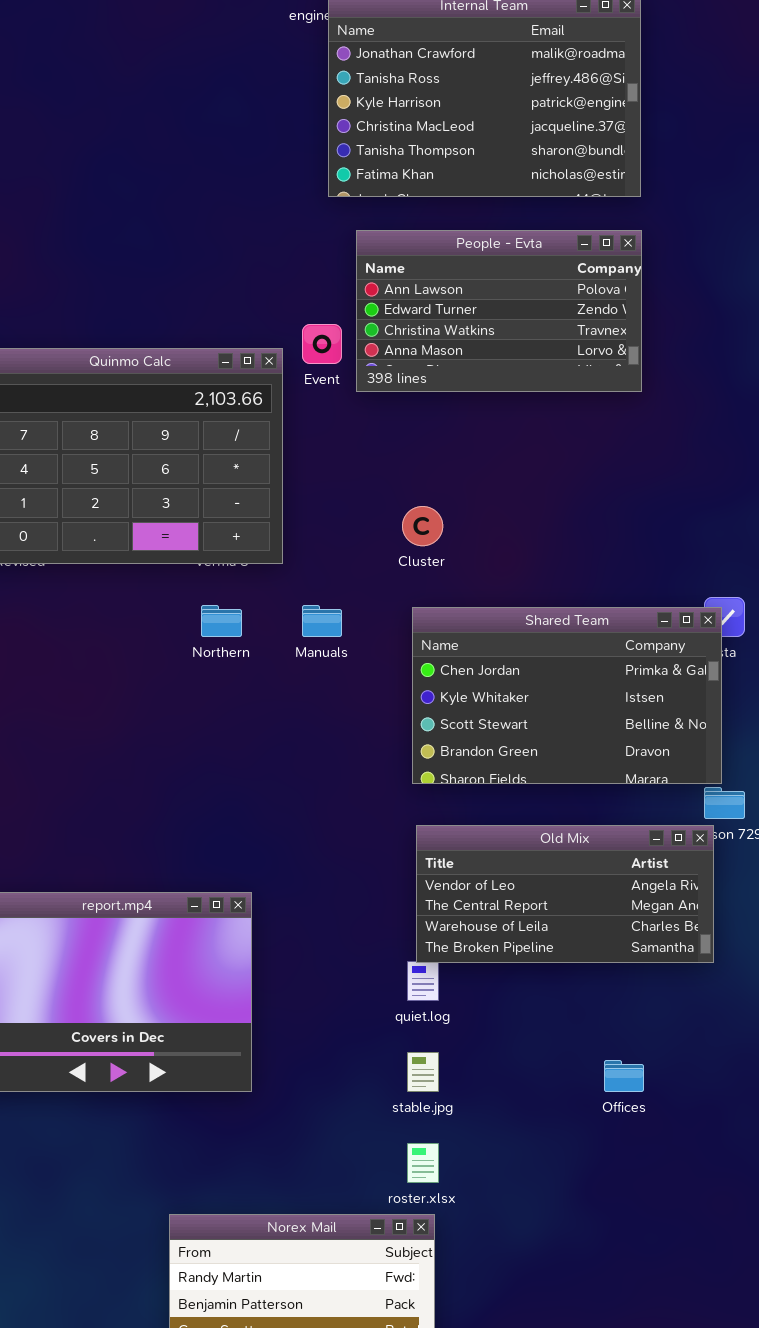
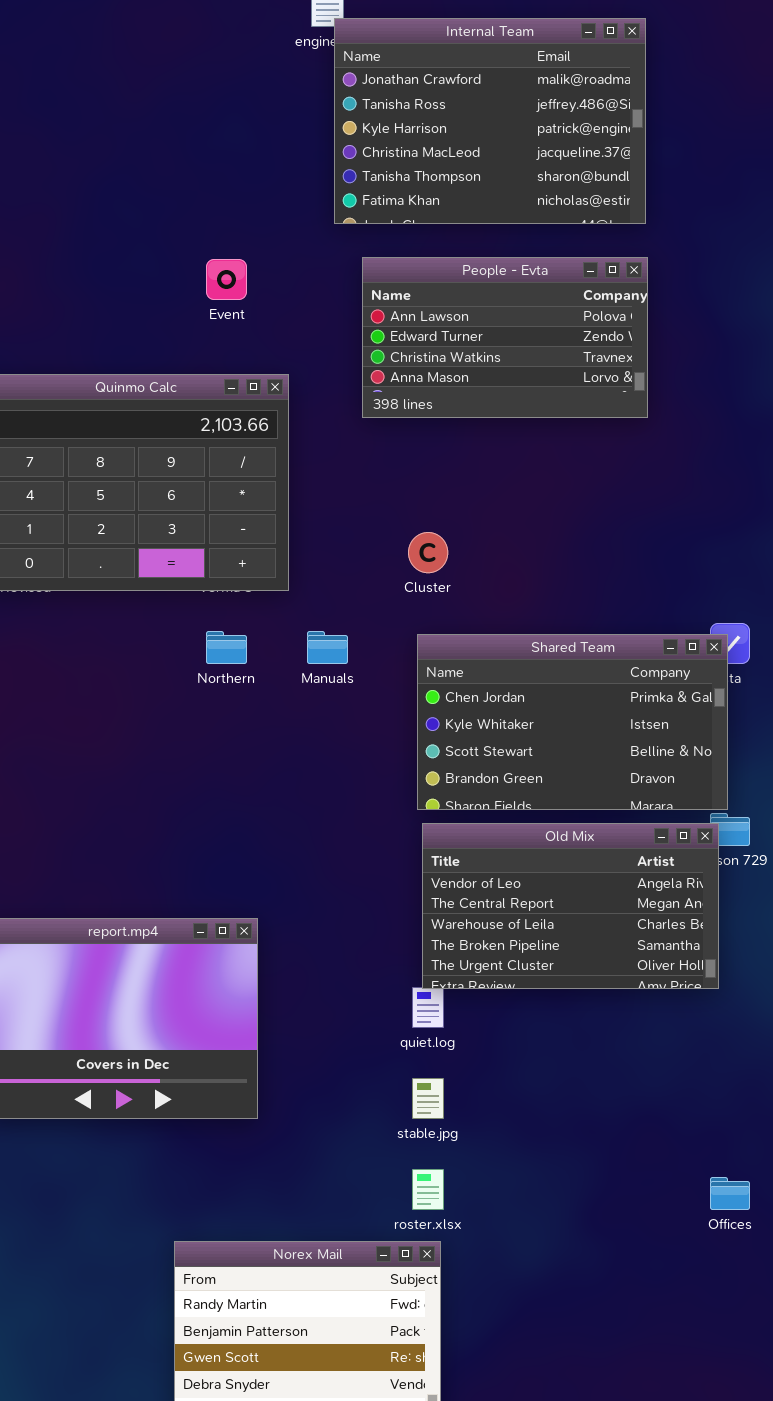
Event: [302,324,342,364] -> [206,259,247,300], moved
Old Mix: [416,825,714,963] -> [422,823,719,989], resized
Offices: [604,1060,644,1092] -> [710,1177,750,1210], moved

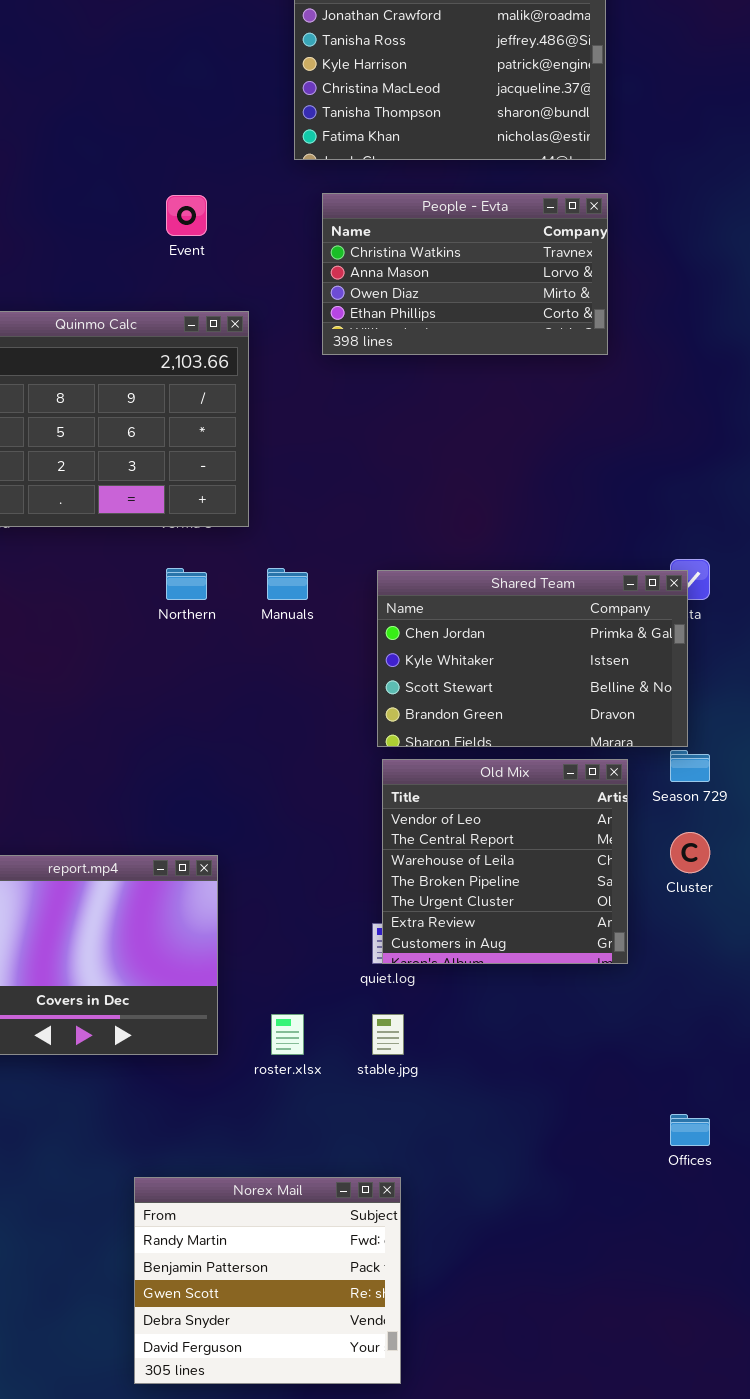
People - Evta: [362,257,648,418] -> [322,193,608,355], scrolled down 2 rows
Cluster: [408,532,448,573] -> [670,832,710,873], moved
Old Mix: [422,823,719,989] -> [382,759,628,964], resized
roster.xlsx: [412,1169,444,1210] -> [271,1014,304,1055], moved

